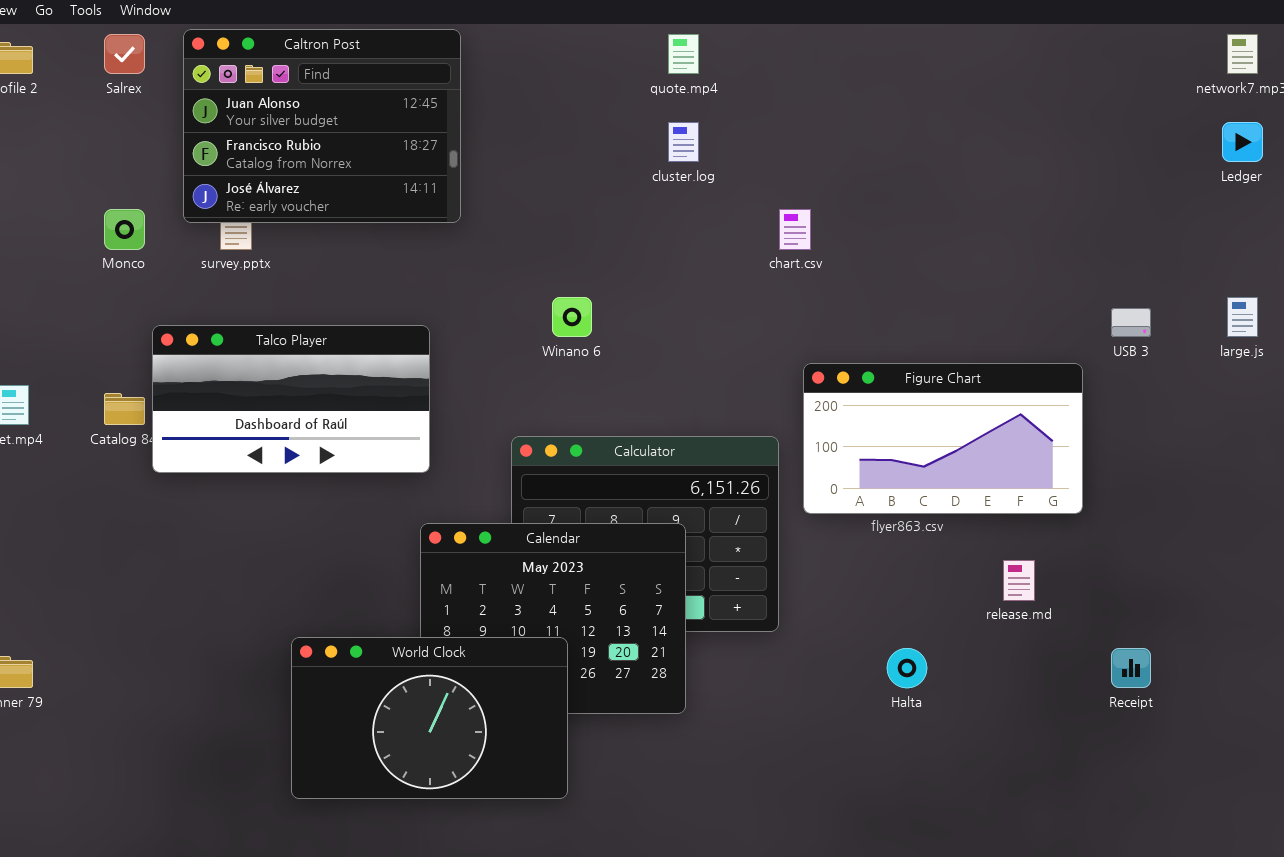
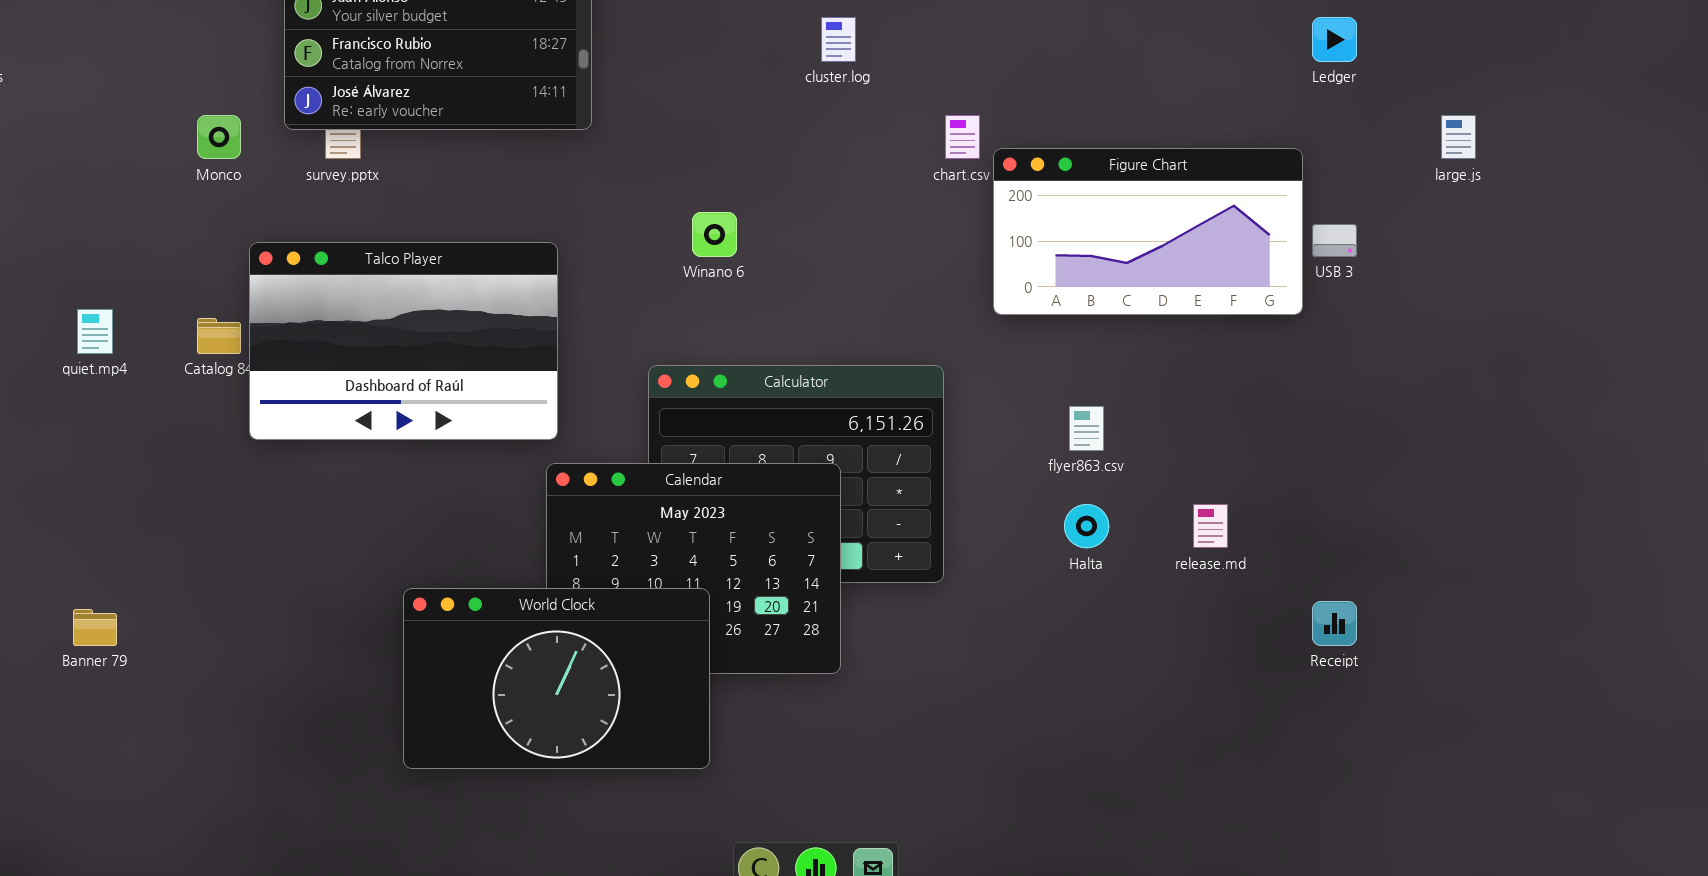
Ledger: [1222,122,1263,162] -> [1312,17,1357,62], moved
large.js: [1227,297,1258,337] -> [1441,115,1476,159], moved
Talco Player: [152,325,430,473] -> [249,242,558,440], resized
Figure Chart: [803,363,1083,514] -> [993,148,1303,315], moved
Halta: [887,648,927,688] -> [1064,504,1109,548], moved

